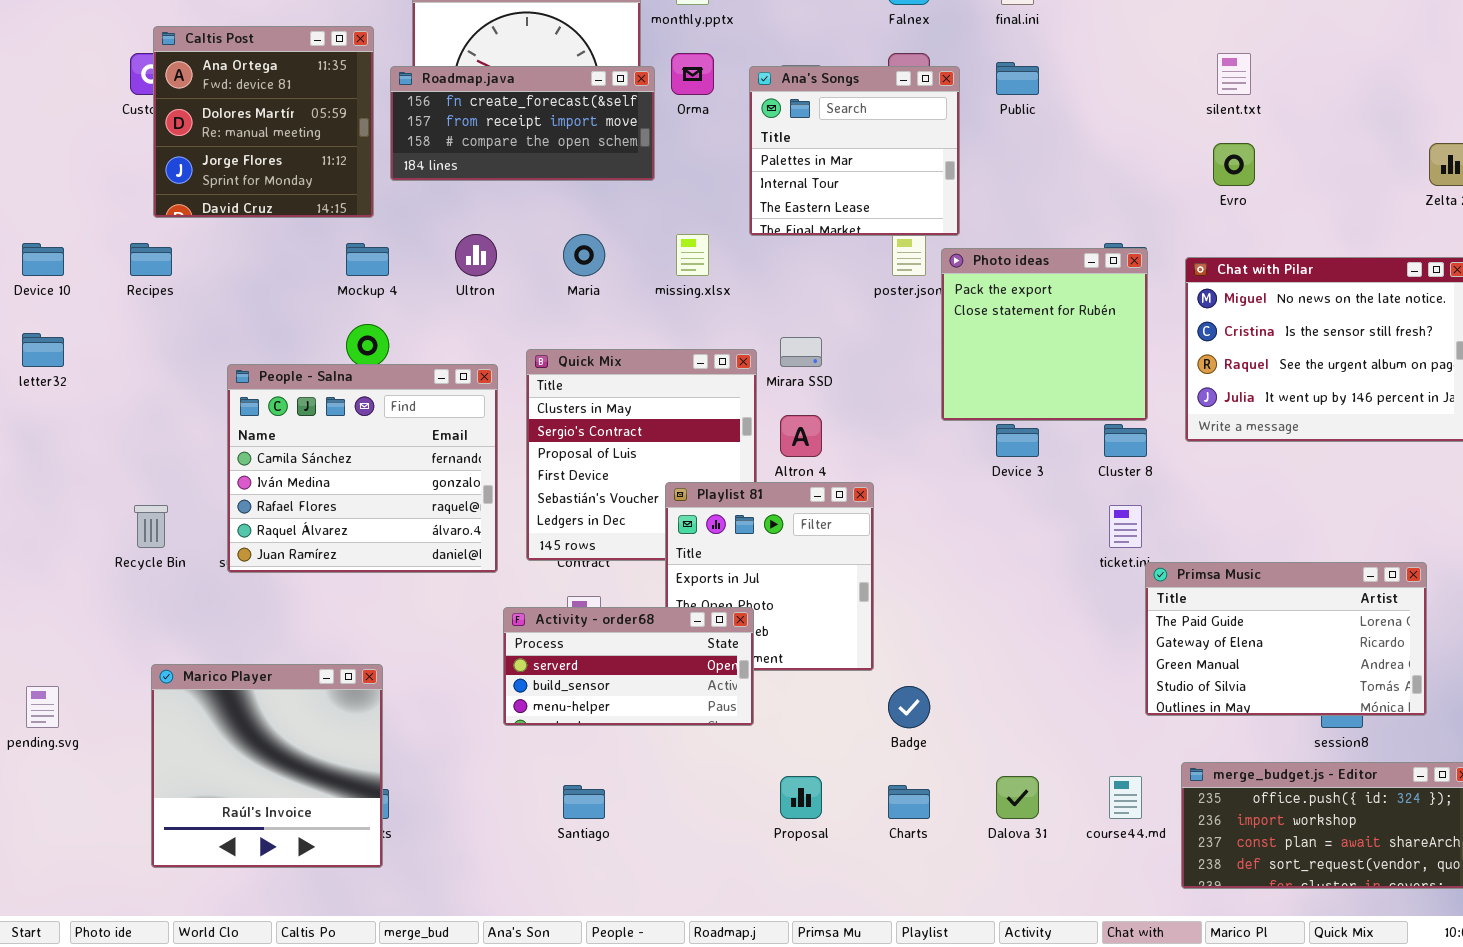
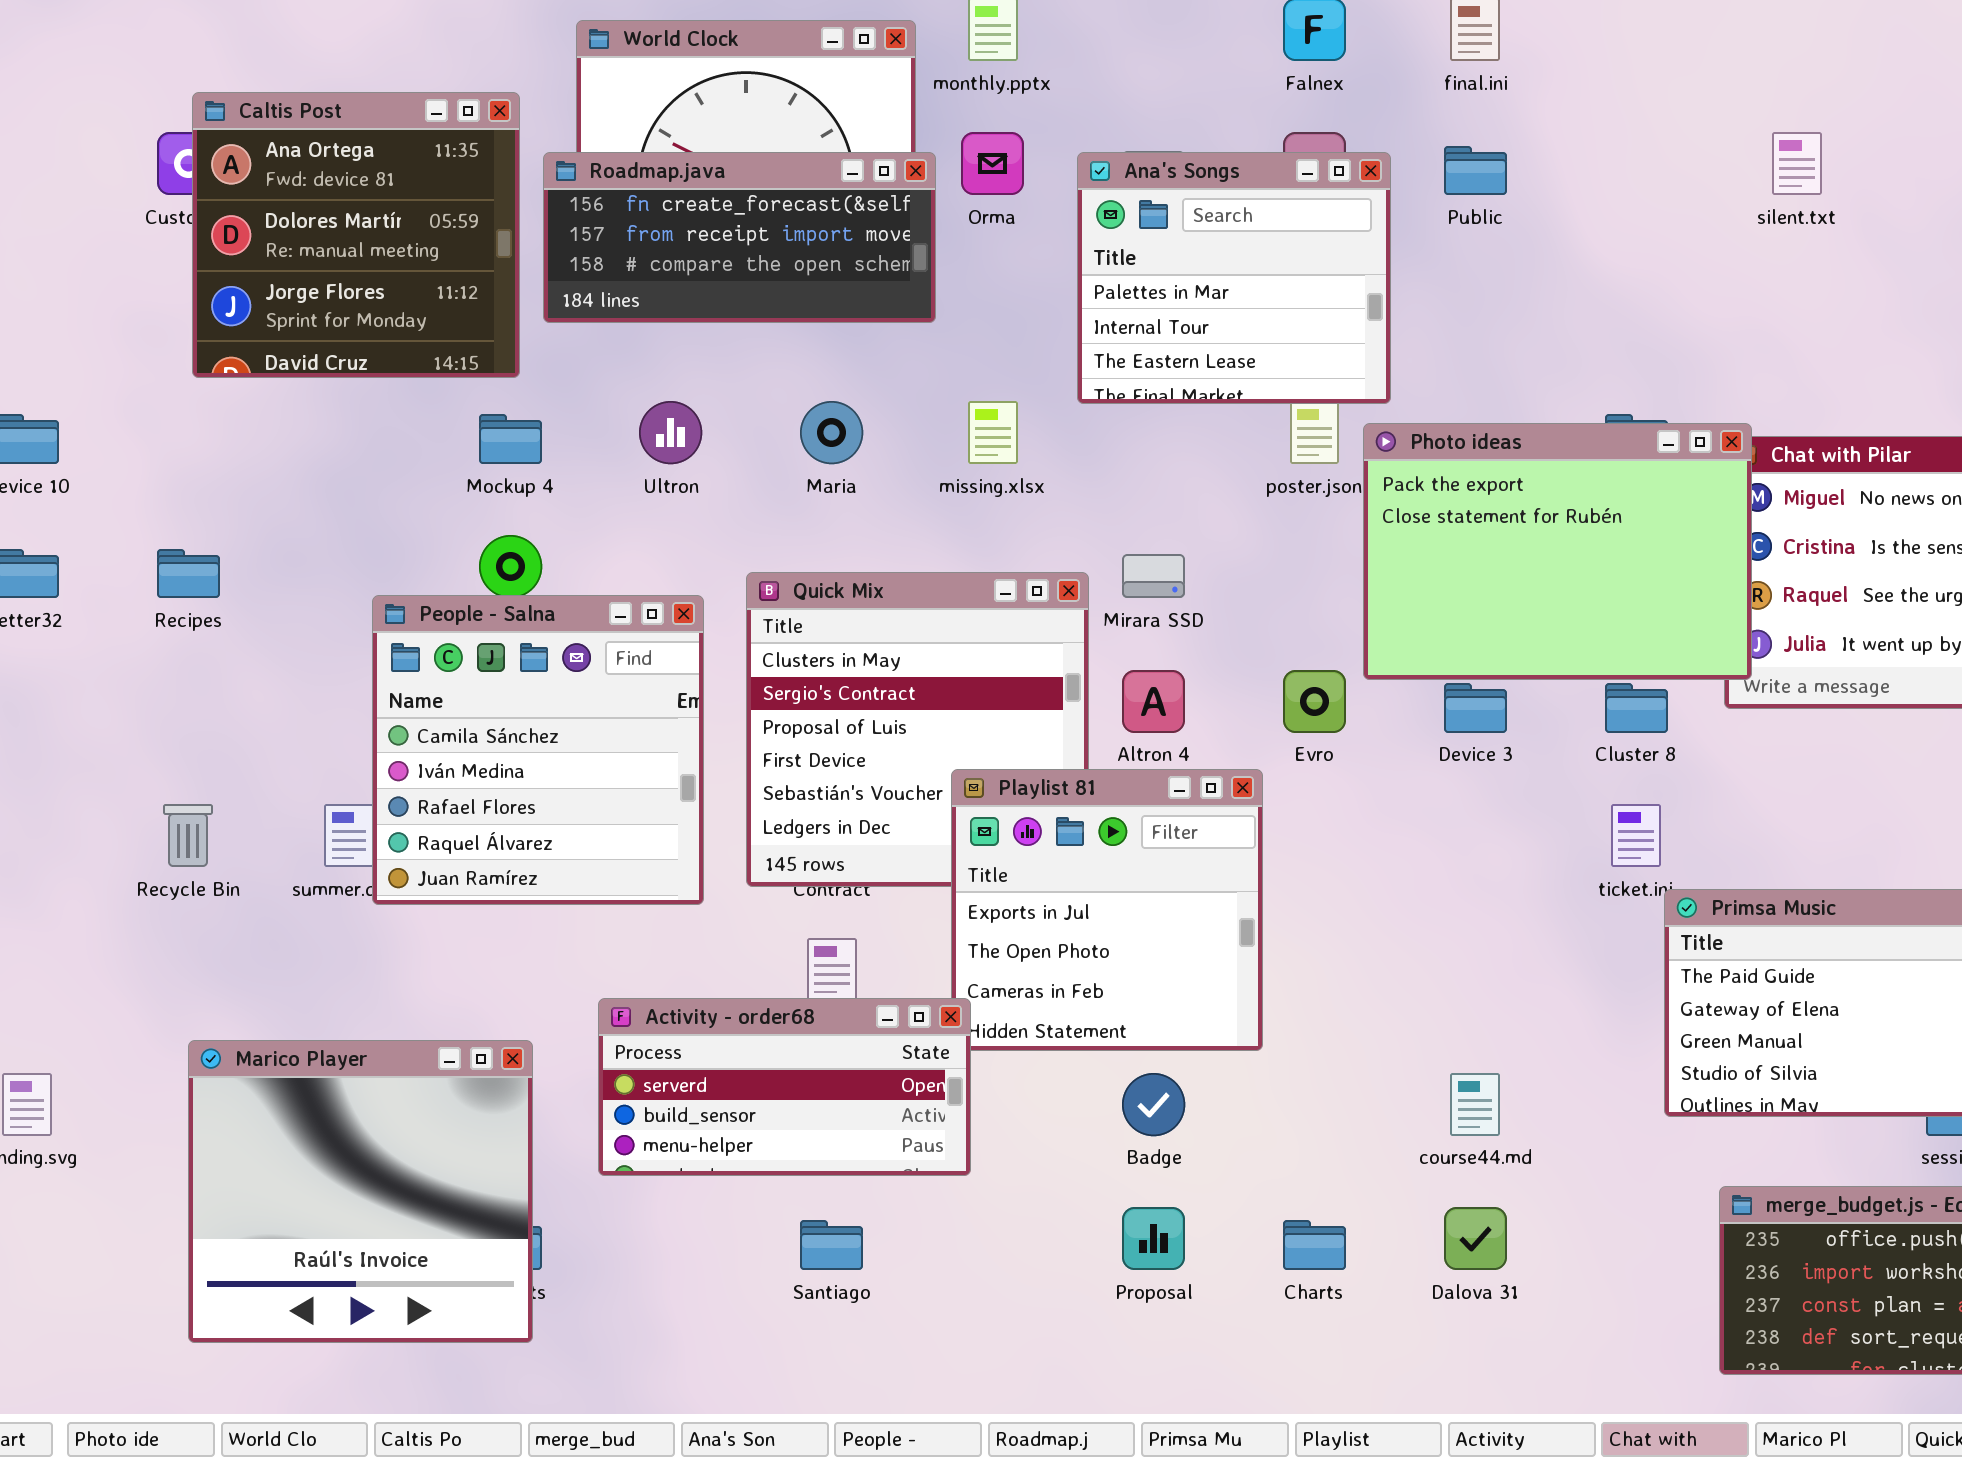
Evro: [1213,143,1255,186] -> [1283,670,1346,733], moved
Recipes: [130,243,172,276] -> [157,549,220,598], moved
Photo ideas: [941,248,1148,421] -> [1363,423,1752,680], resized
People - Salna: [227,364,498,573] -> [372,595,704,905], resized
Activity - order68: [503,607,754,726] -> [598,998,971,1176], moved
Badge: [888,686,930,728] -> [1122,1073,1185,1136], moved
course44.md: [1109,776,1142,819] -> [1450,1073,1500,1136], moved

